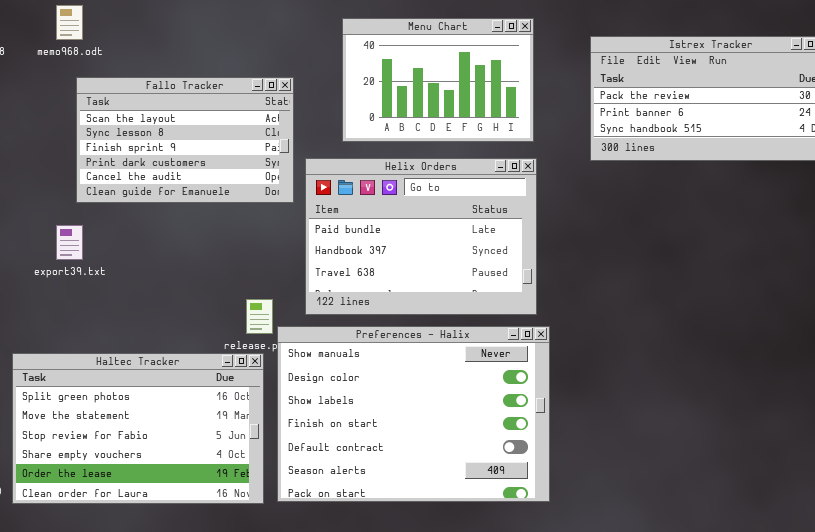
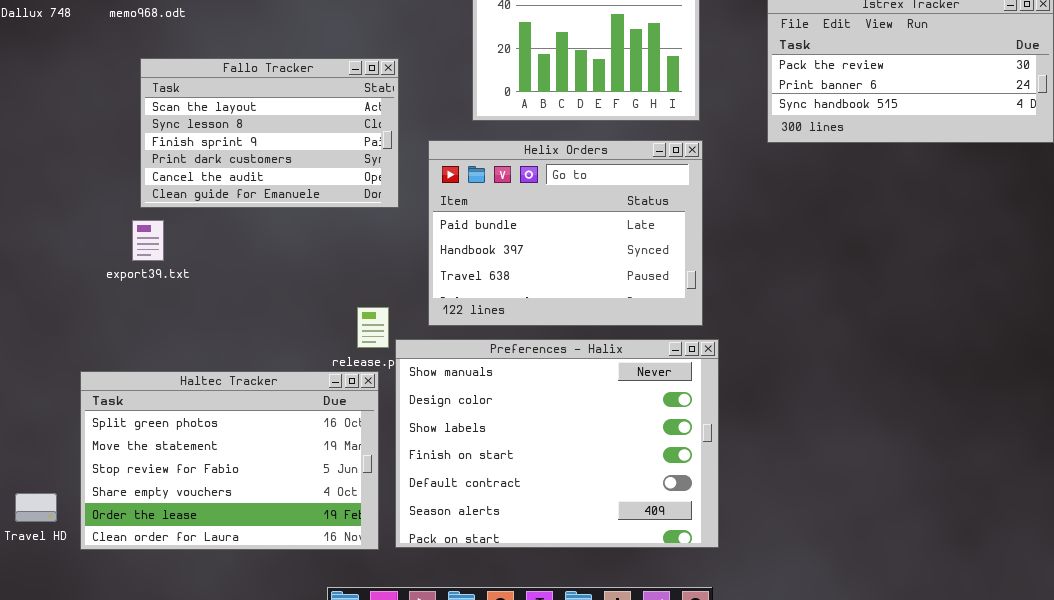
Fallo Tracker: [76,77,294,203] -> [140,58,399,208], moved

